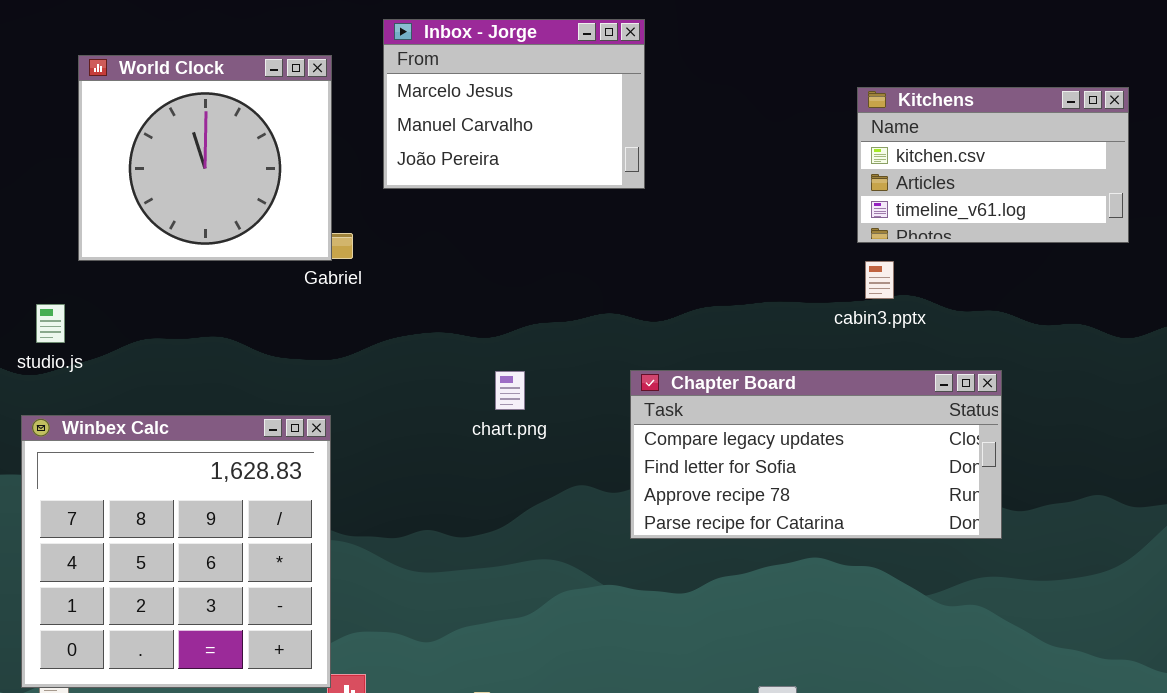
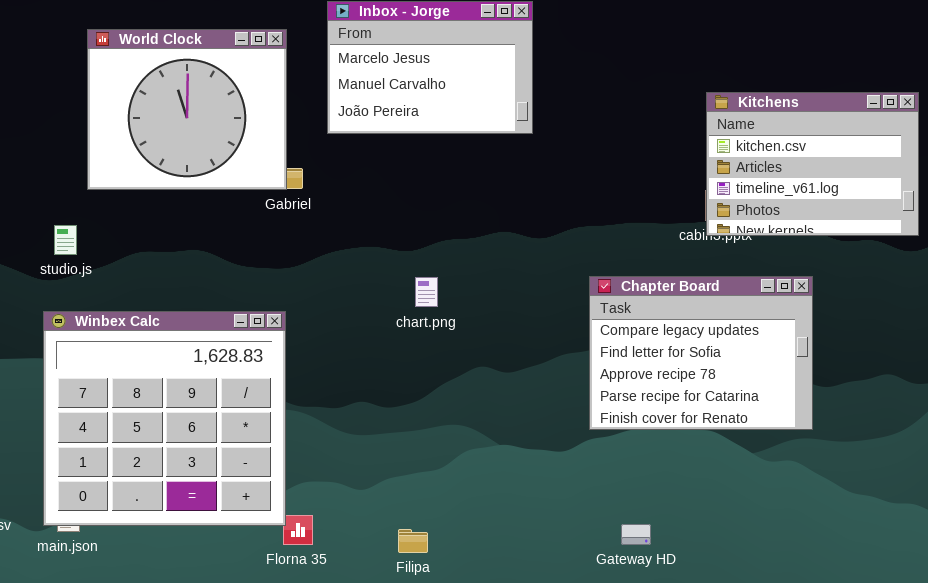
Kitchens: [857,87,1129,243] -> [706,92,919,236], moved, resized
Chapter Board: [630,370,1002,539] -> [589,276,813,430], resized

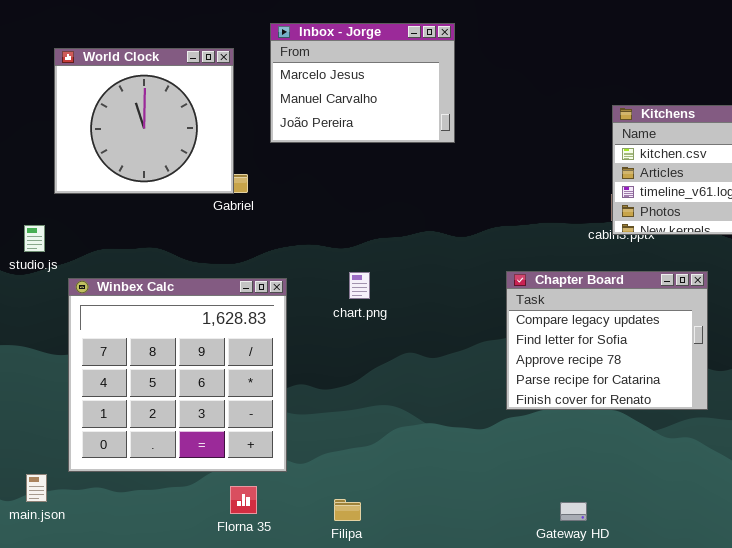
Winbex Calc: [43,311,286,526] -> [68,278,287,472], moved
Gateway HD: [621,524,651,545] -> [560,502,587,521], moved

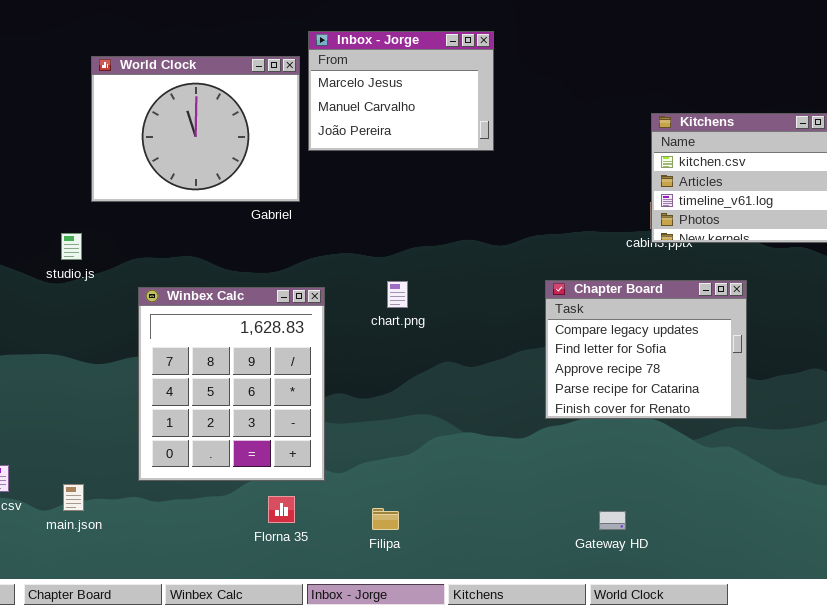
World Clock: [54,48,234,194] -> [91,56,300,202], resized
Winbex Calc: [68,278,287,472] -> [138,287,325,481], resized

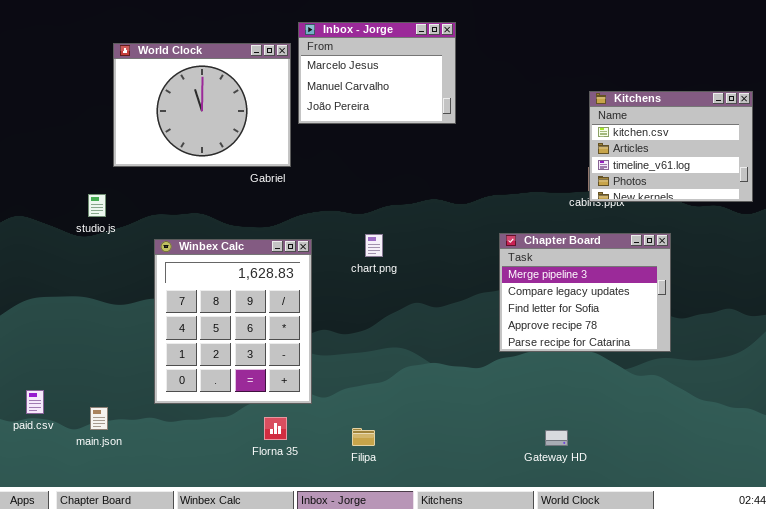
Chapter Board: [545,280,747,419] -> [499,233,671,352], scrolled up 1 row

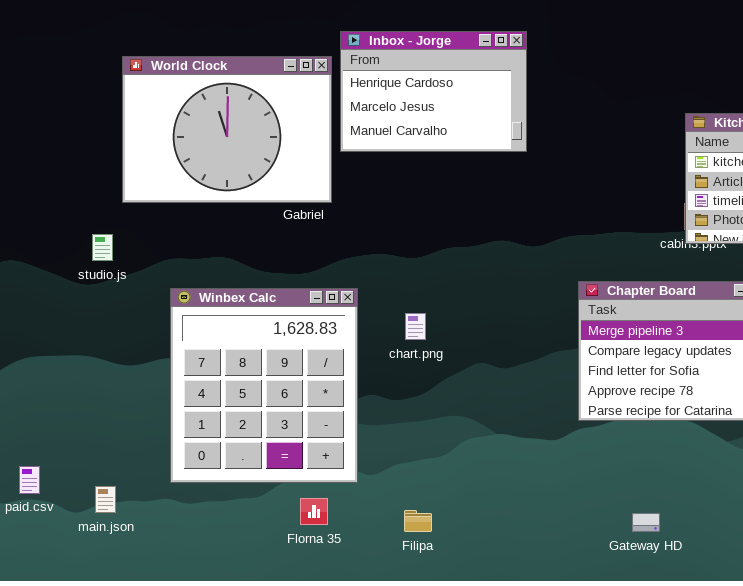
Inbox - Jorge: [298,22,456,124] -> [340,31,527,152], scrolled up 1 row
chart.png: [365,234,383,257] -> [405,313,426,340], moved

